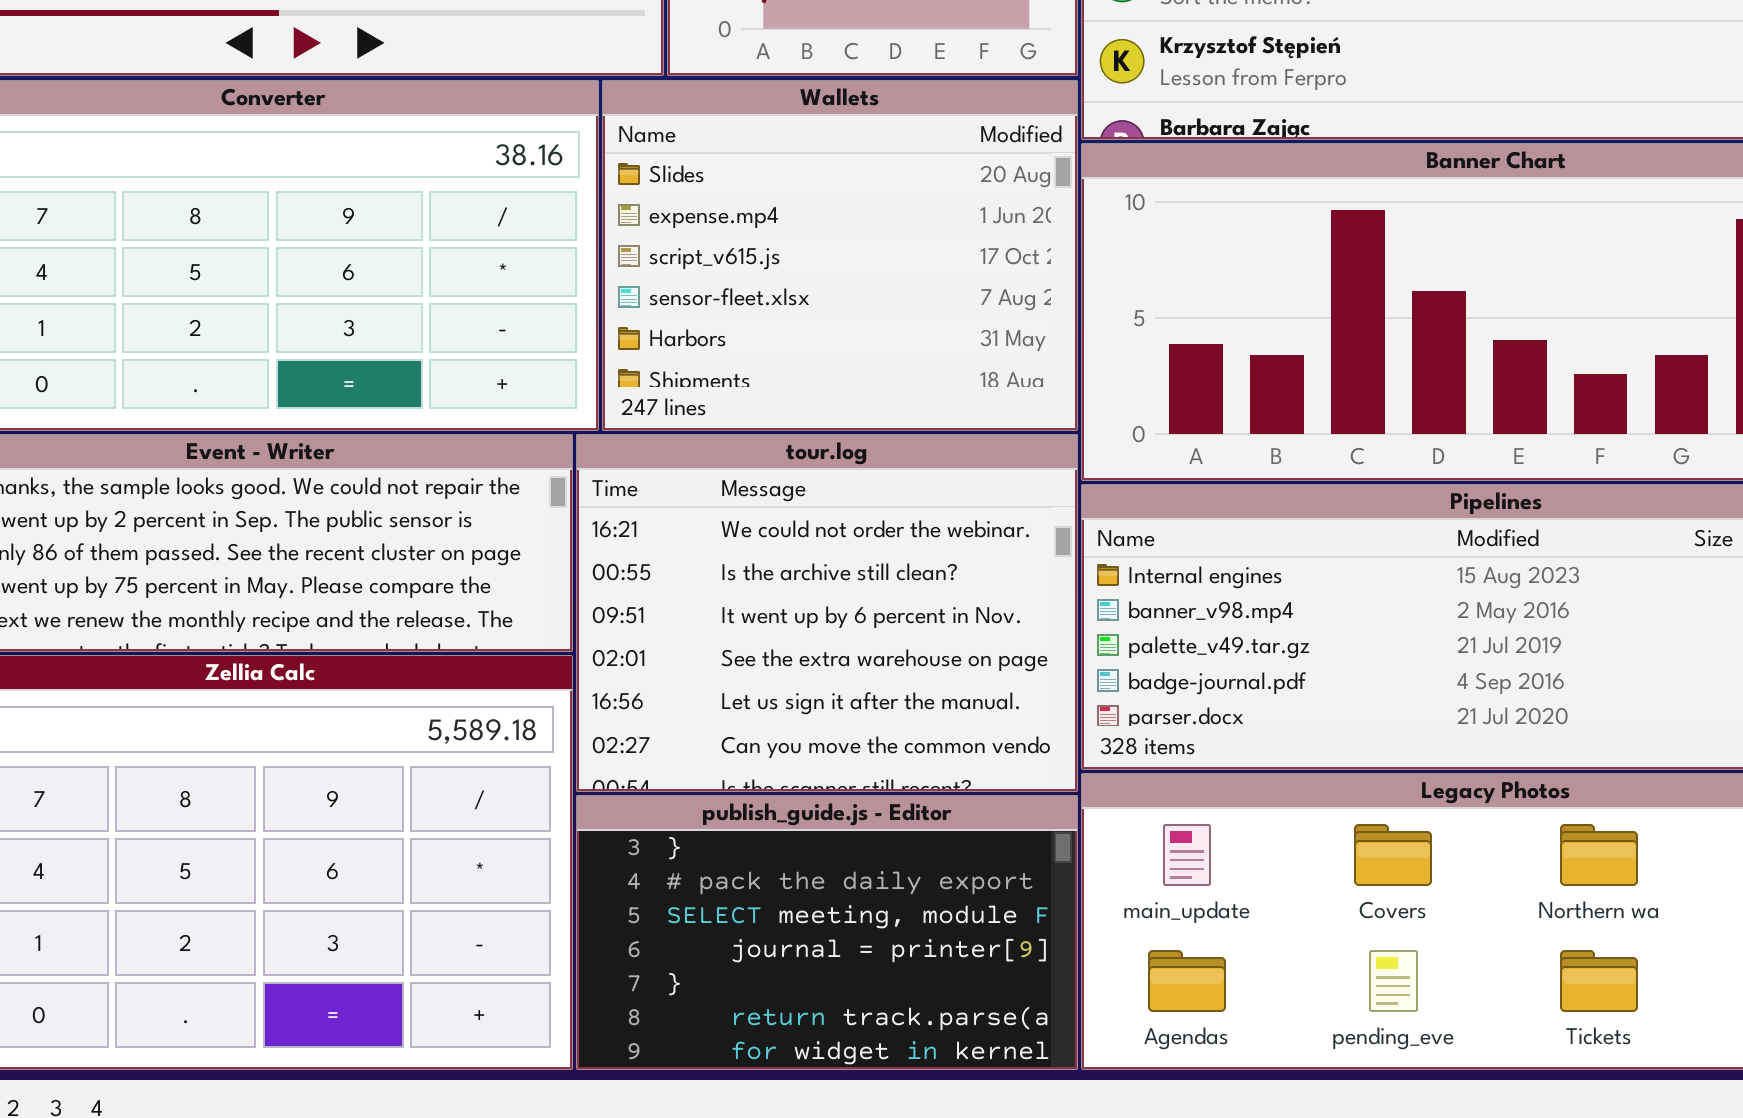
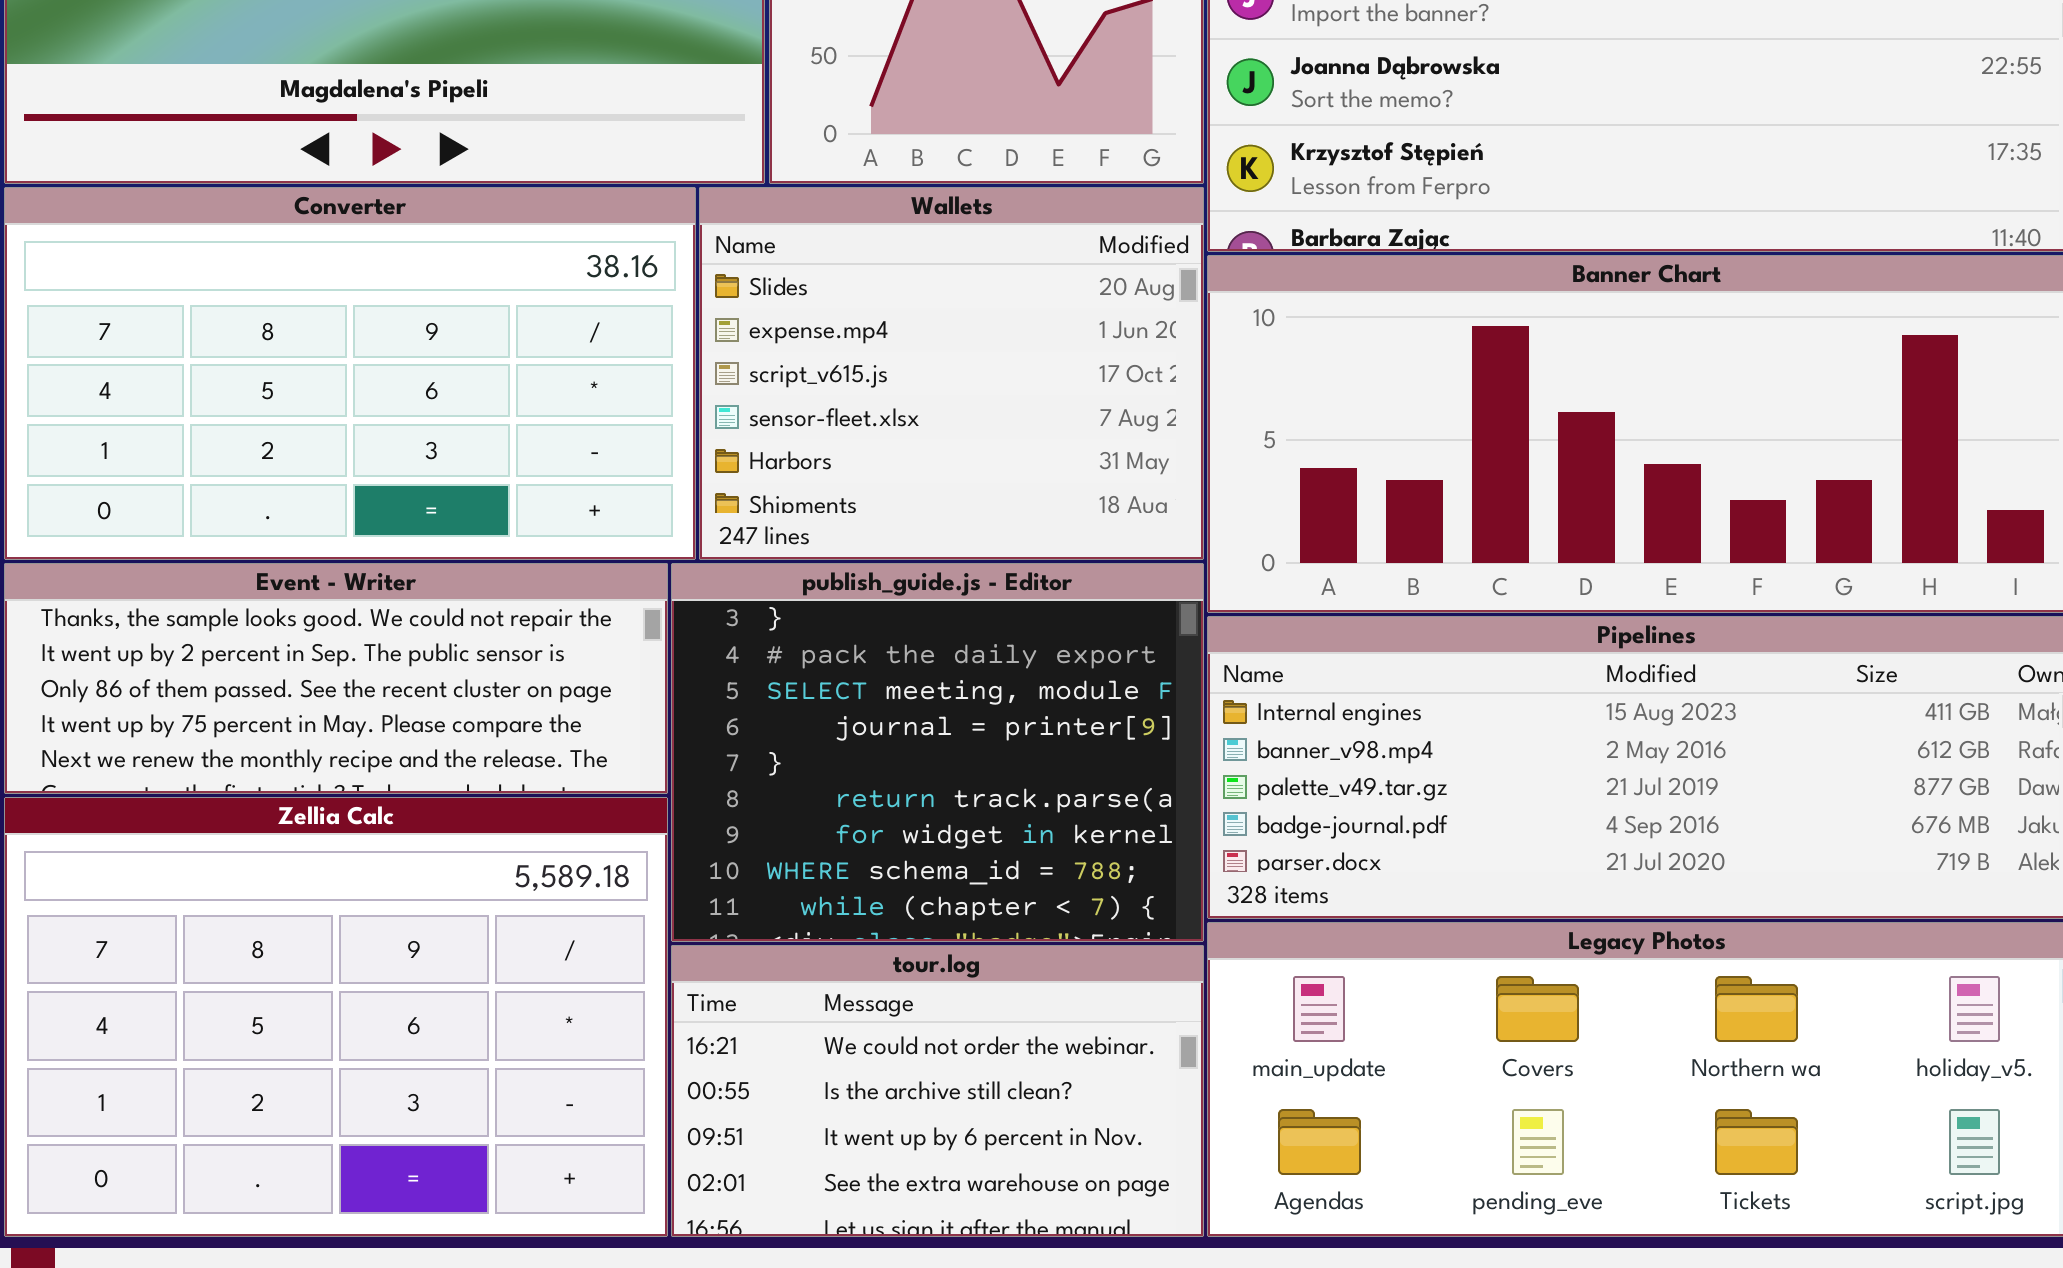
tour.log: [576,434,1078,792] -> [671,945,1204,1237], moved, resized
publish_guide.js - Editor: [576,795,1078,1070] -> [671,563,1204,942], moved, resized

